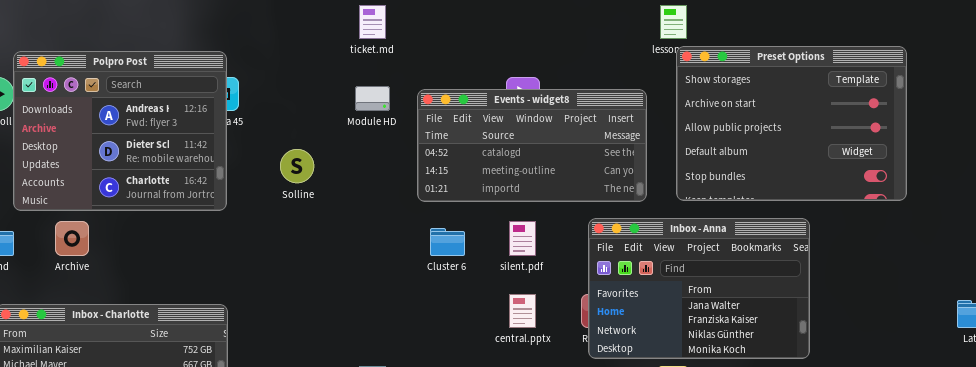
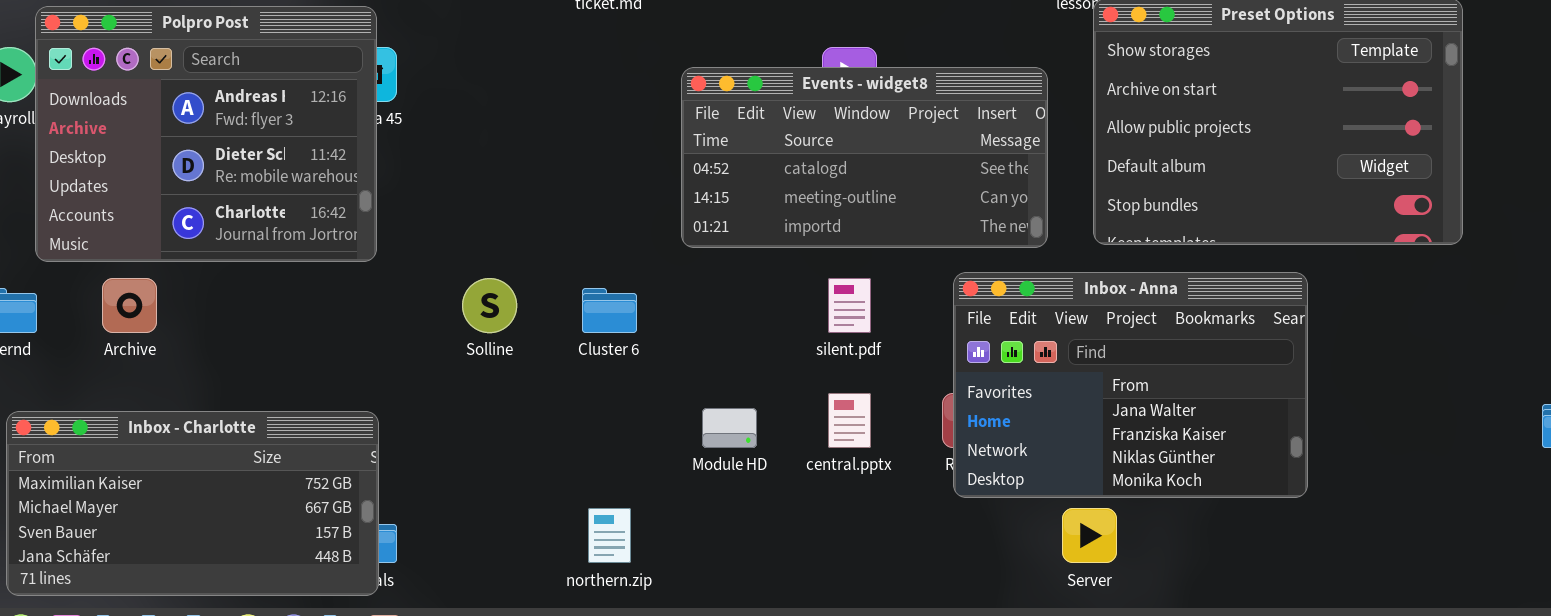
Module HD: [355,86,390,111] -> [702,408,757,448], moved
Solline: [280,149,314,183] -> [462,278,517,333], moved
Cluster 6: [430,228,465,256] -> [582,288,637,333], moved

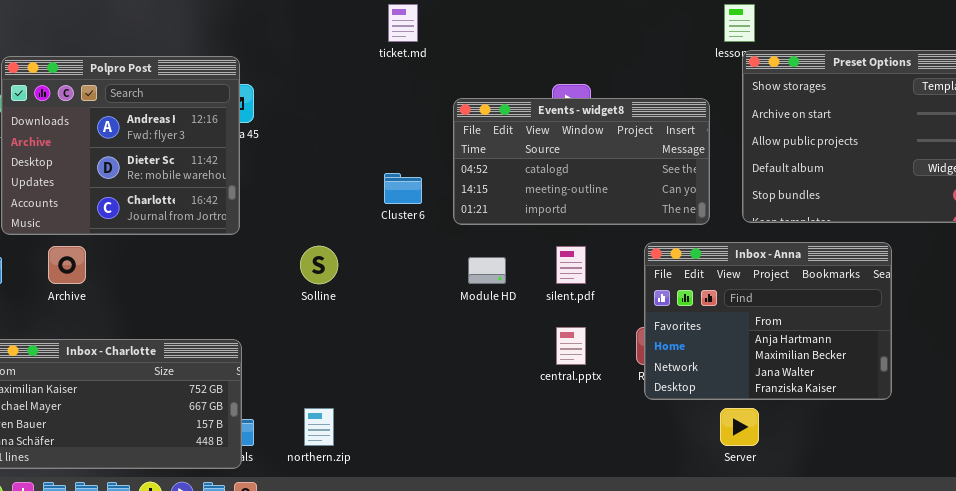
Inbox - Anna: [953,272,1308,498] -> [644,242,892,400], scrolled up 2 rows
Cluster 6: [582,288,637,333] -> [384,173,422,204], moved
Module HD: [702,408,757,448] -> [468,257,506,284], moved
northern.zip: [588,508,631,563] -> [304,408,334,446], moved

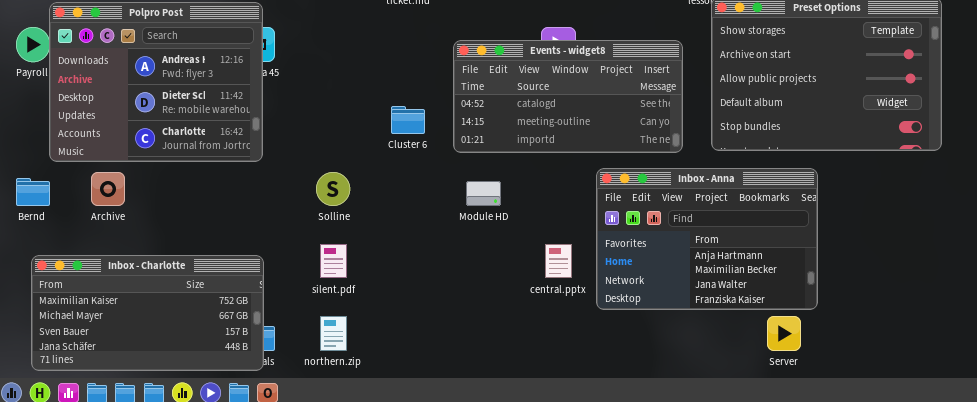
Inbox - Anna: [644,242,892,400] -> [596,168,818,310], moved
silent.pdf: [556,246,586,284] -> [320,244,347,278], moved
Server: [720,408,759,446] -> [767,316,801,351], moved

